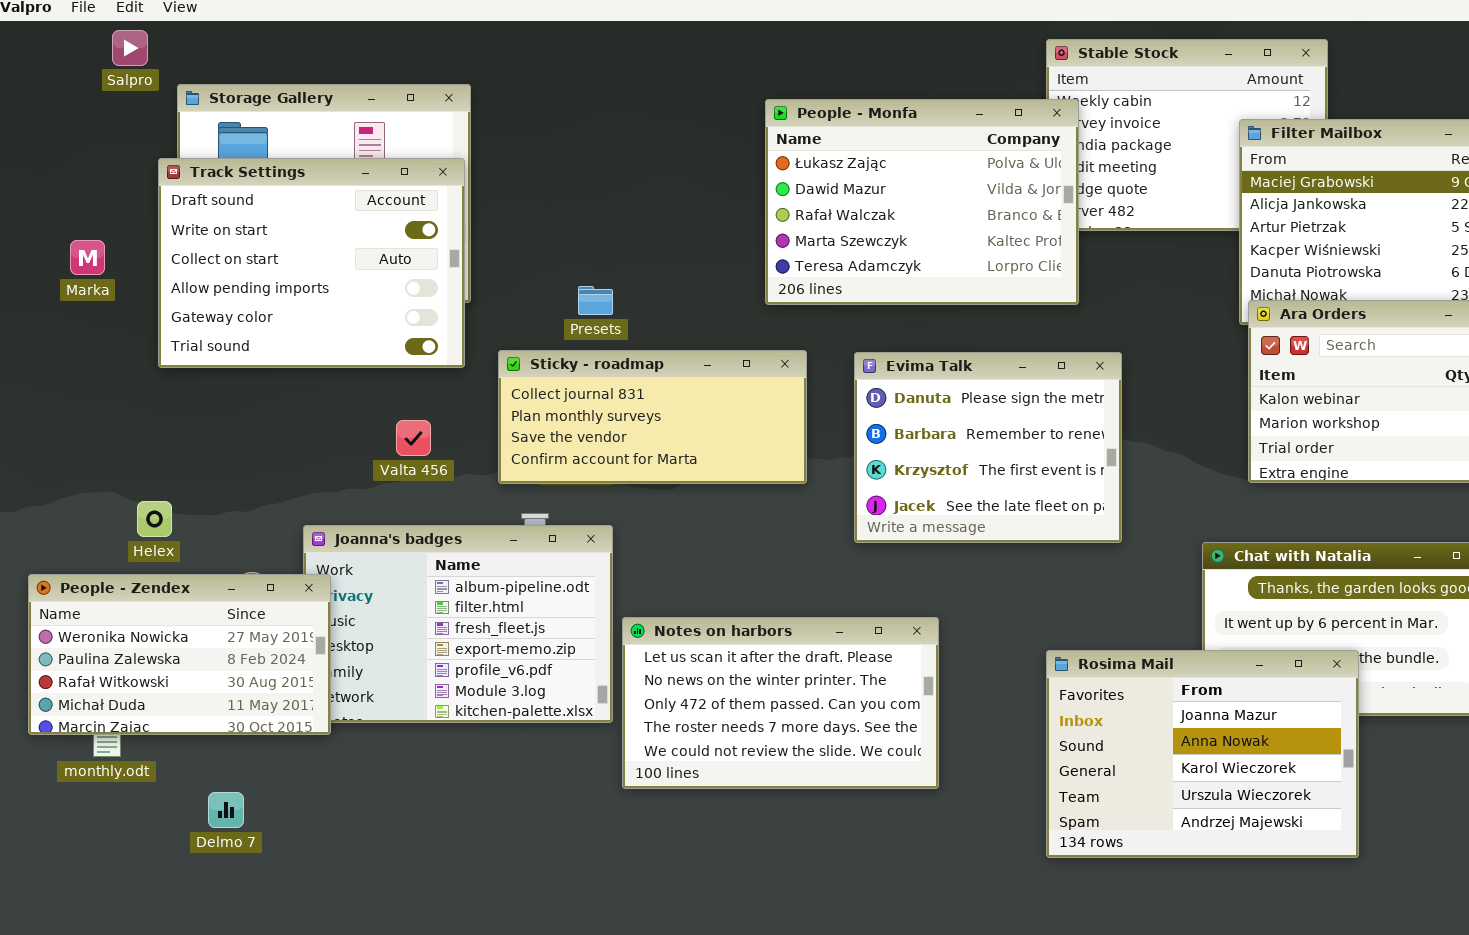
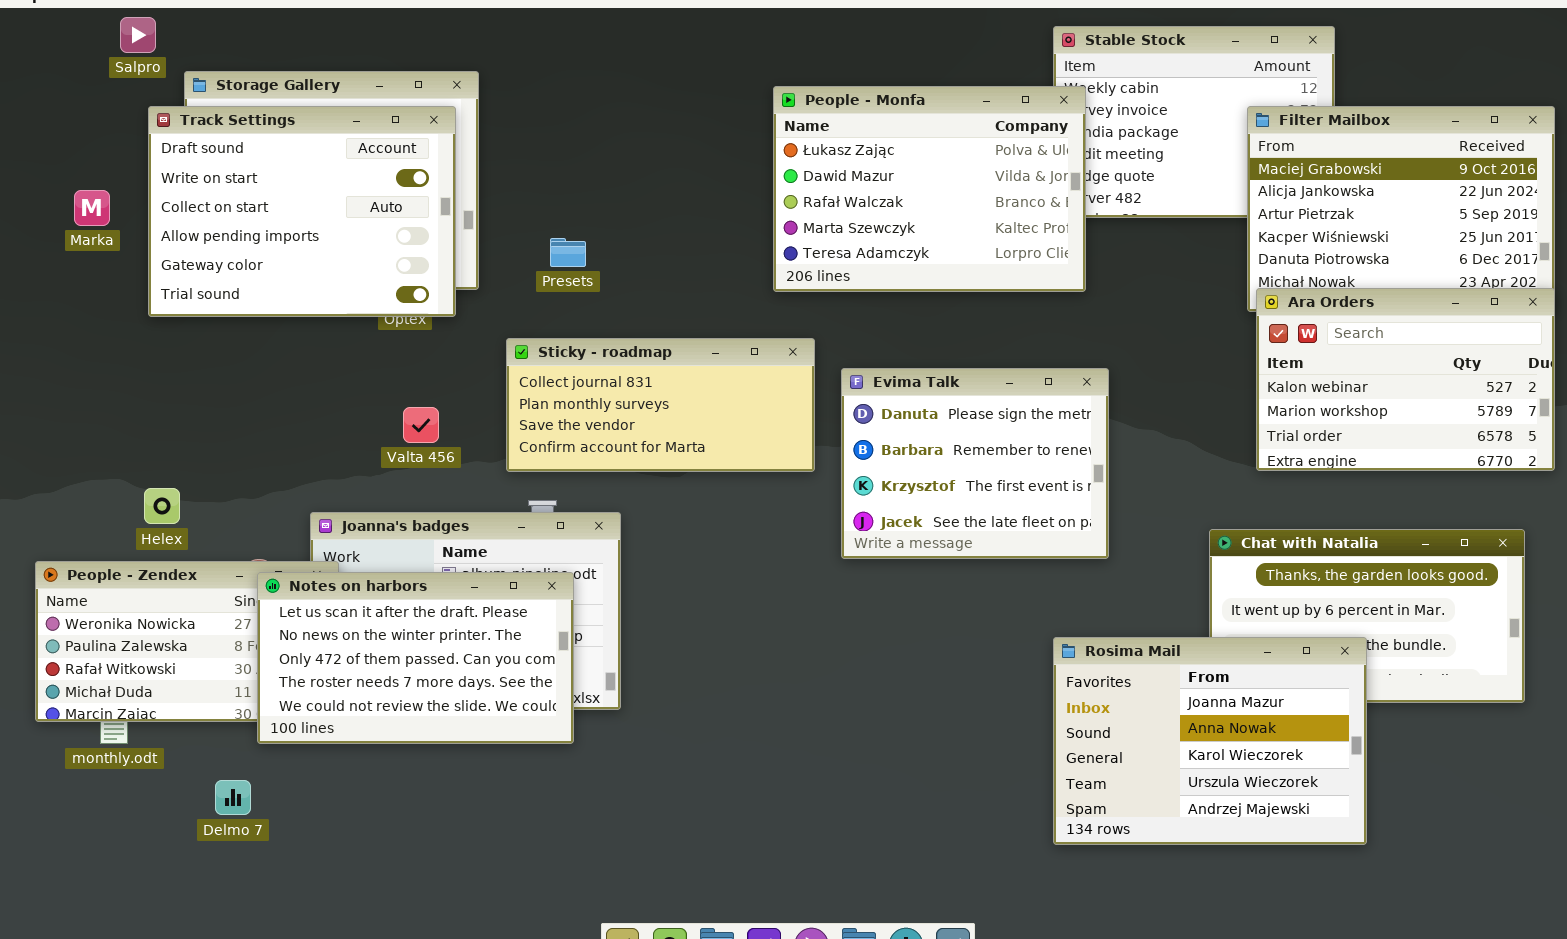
Track Settings: [158,158,465,368] -> [148,106,456,317], moved
Marka: [70,240,105,275] -> [74,190,110,226], moved
Presets: [578,286,613,315] -> [550,238,586,267], moved
Evima Talk: [854,352,1122,543] -> [841,368,1109,559], moved
Notes on harbors: [622,617,939,789] -> [257,572,574,744], moved

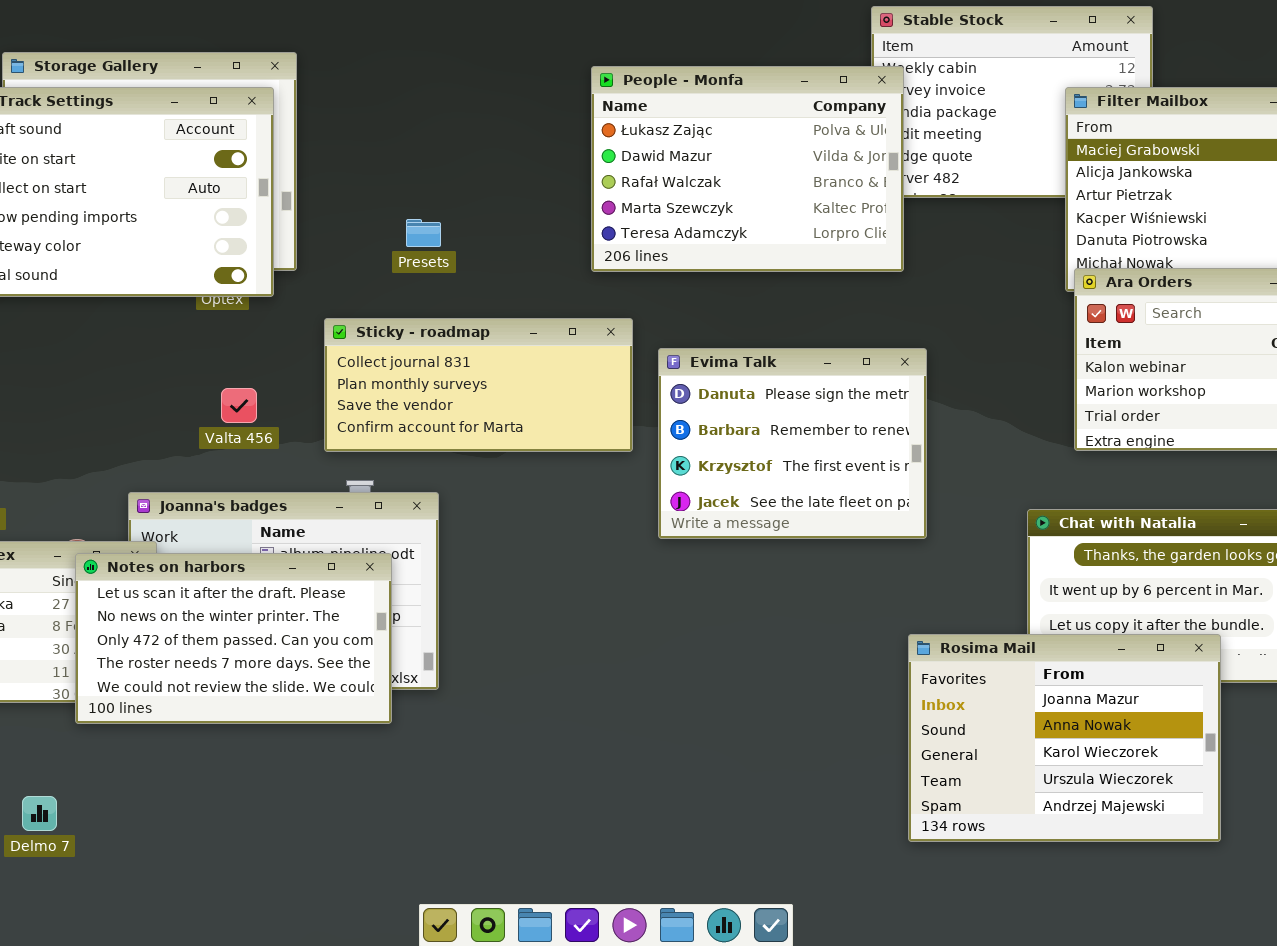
Presets: [550,238,586,267] -> [406,219,441,247], moved
Rosima Mail: [1053,637,1367,845] -> [908,634,1221,842], moved
Delmo 7: [215,780,251,815] -> [22,796,57,831], moved

